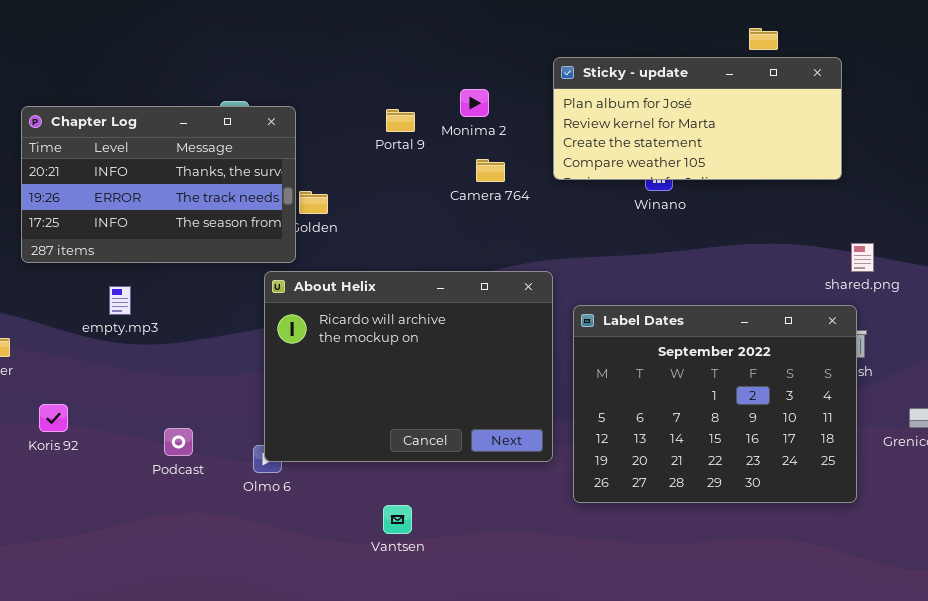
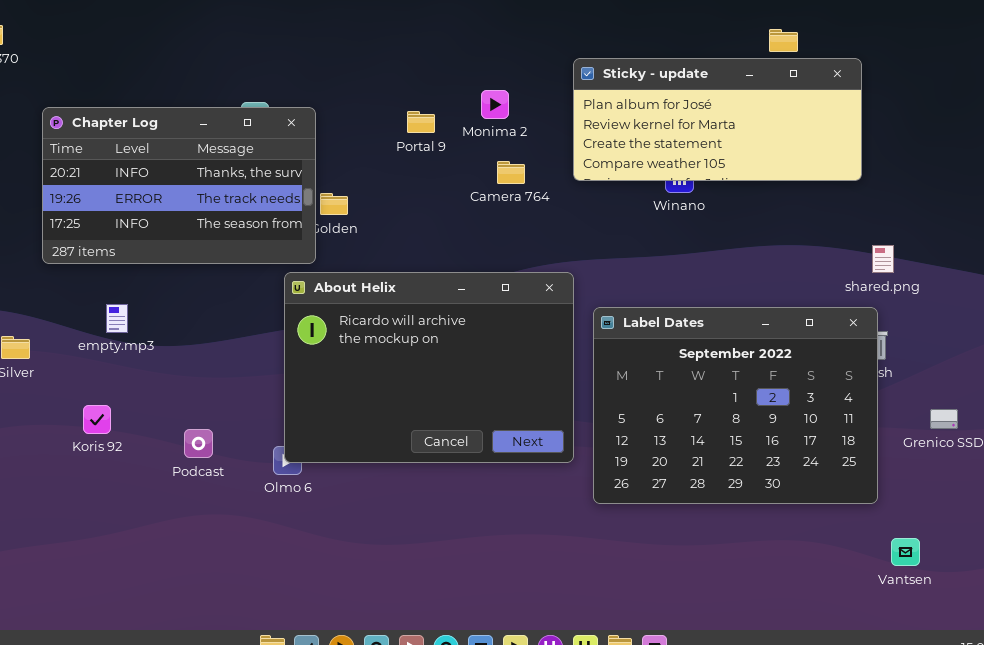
empty.mp3: [109,286,131,315] -> [106,304,128,333], moved
Koris 92: [39,404,68,432] -> [83,405,111,434], moved
Vantsen: [383,505,412,534] -> [891,538,920,566], moved

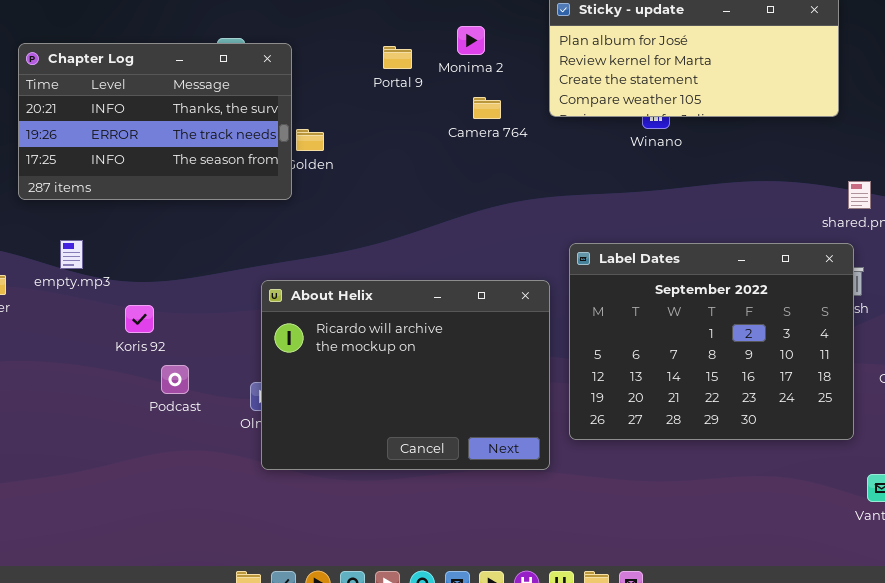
About Helix: [284,272,574,463] -> [261,280,550,470], moved
empty.mp3: [106,304,128,333] -> [60,240,83,269], moved
Koris 92: [83,405,111,434] -> [125,305,154,333], moved

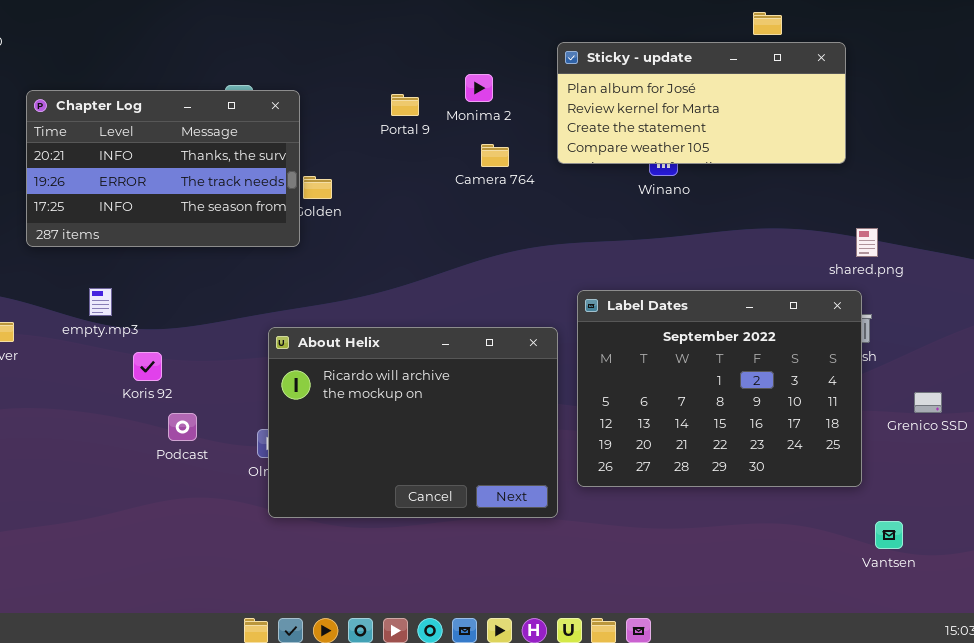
empty.mp3: [60,240,83,269] -> [89,288,112,316], moved

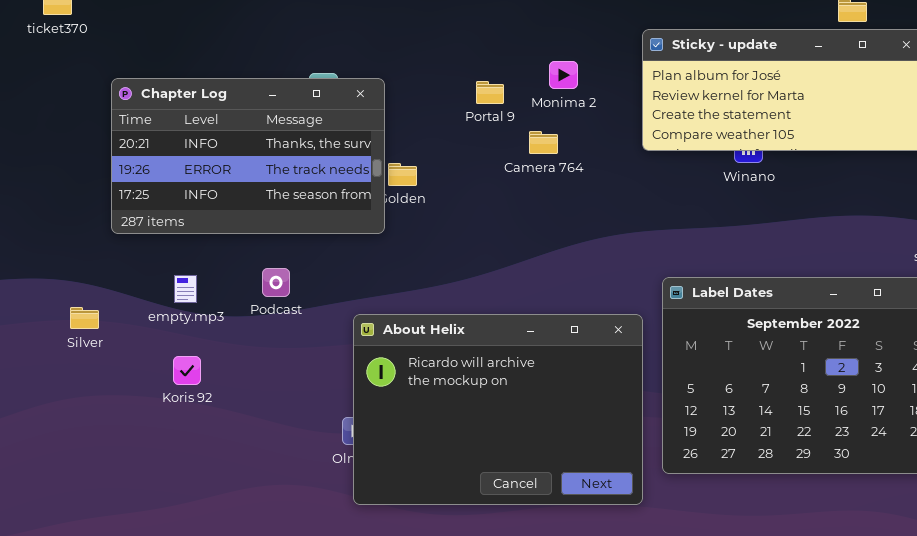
Camera 764: [481,144,509,167] -> [529,131,558,154], moved
Koris 92: [133,352,162,381] -> [173,356,201,385], moved
Podcast: [168,413,197,441] -> [262,268,290,297], moved

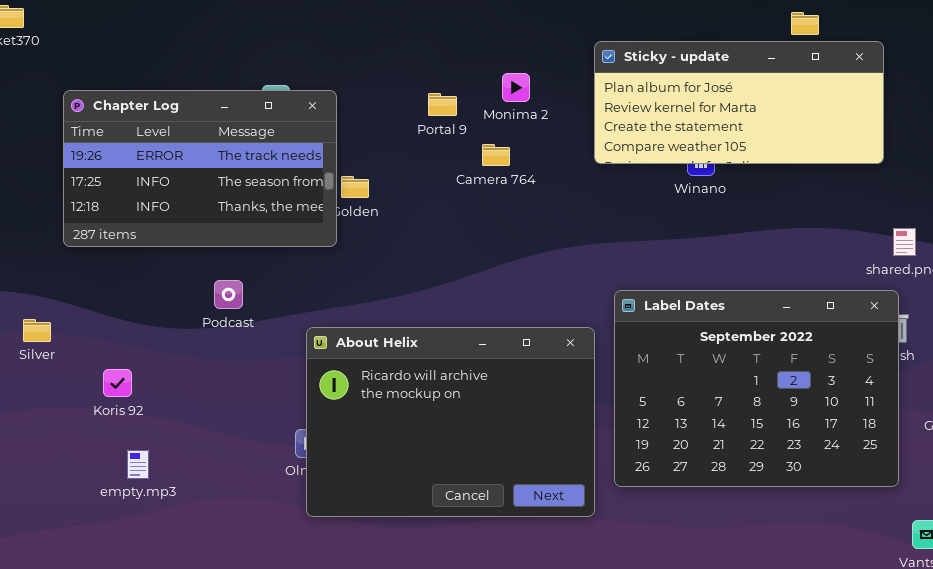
Chapter Log: [111,78,385,234] -> [63,90,337,247], scrolled down 1 row
empty.mp3: [174,275,197,303] -> [127,450,149,479], moved
Koris 92: [173,356,201,385] -> [103,369,132,397], moved

